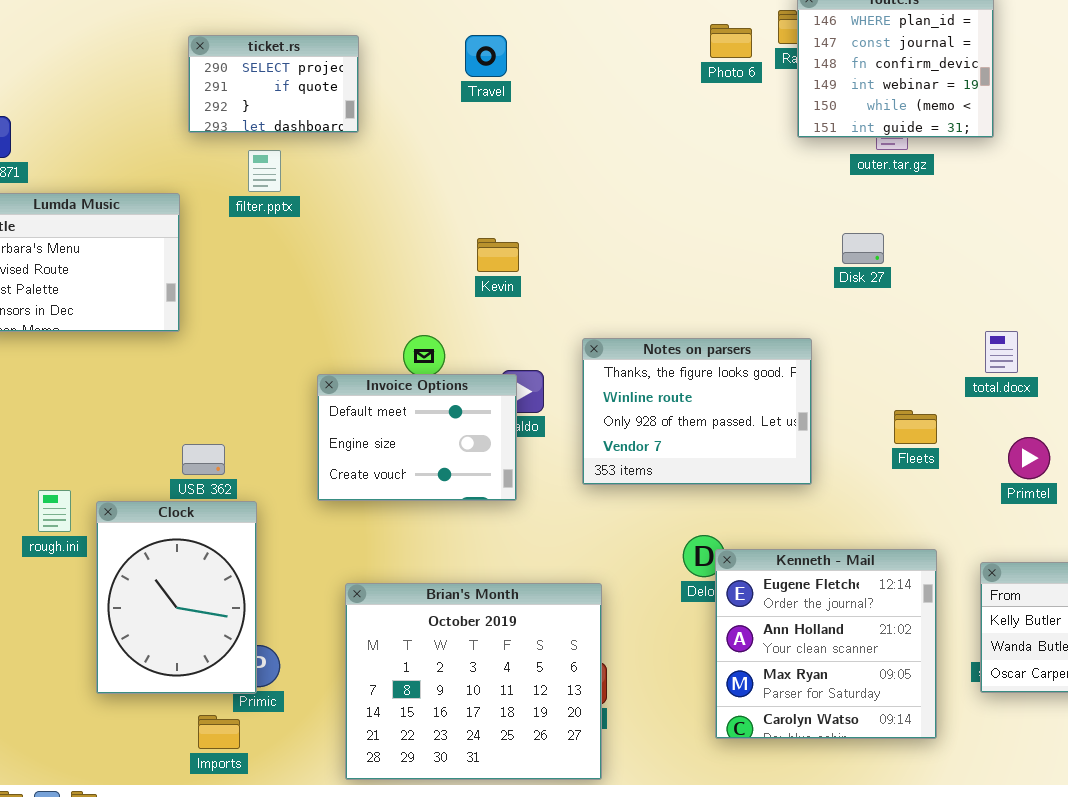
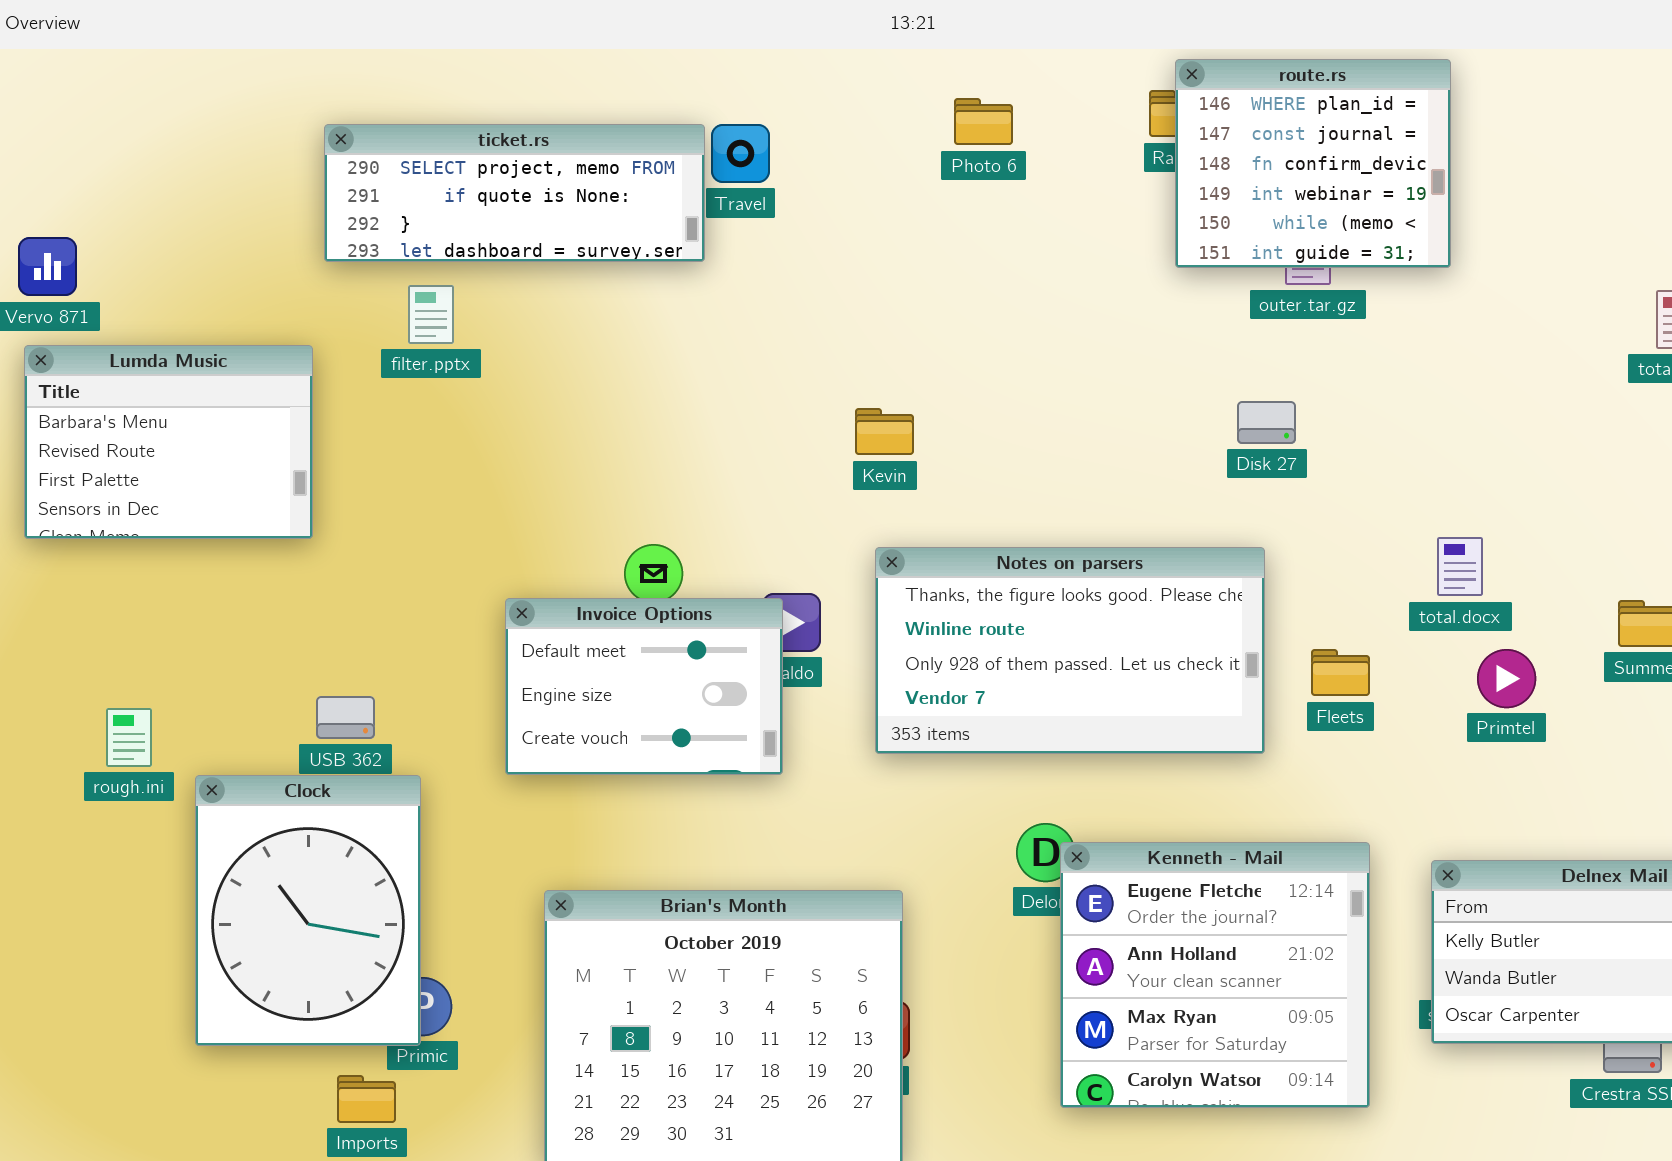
Photo 6: [710,24,752,58] -> [954,98,1013,145], moved
ticket.rs: [188,35,359,133] -> [324,124,705,262], resized
Kevin: [477,238,519,272] -> [855,408,914,455], moved
Notes on parsers: [582,338,812,485] -> [875,547,1265,754], resized
Primtel: [1008,437,1050,479] -> [1477,649,1536,708], moved
rough.ini: [38,490,71,532] -> [106,708,152,767], moved

